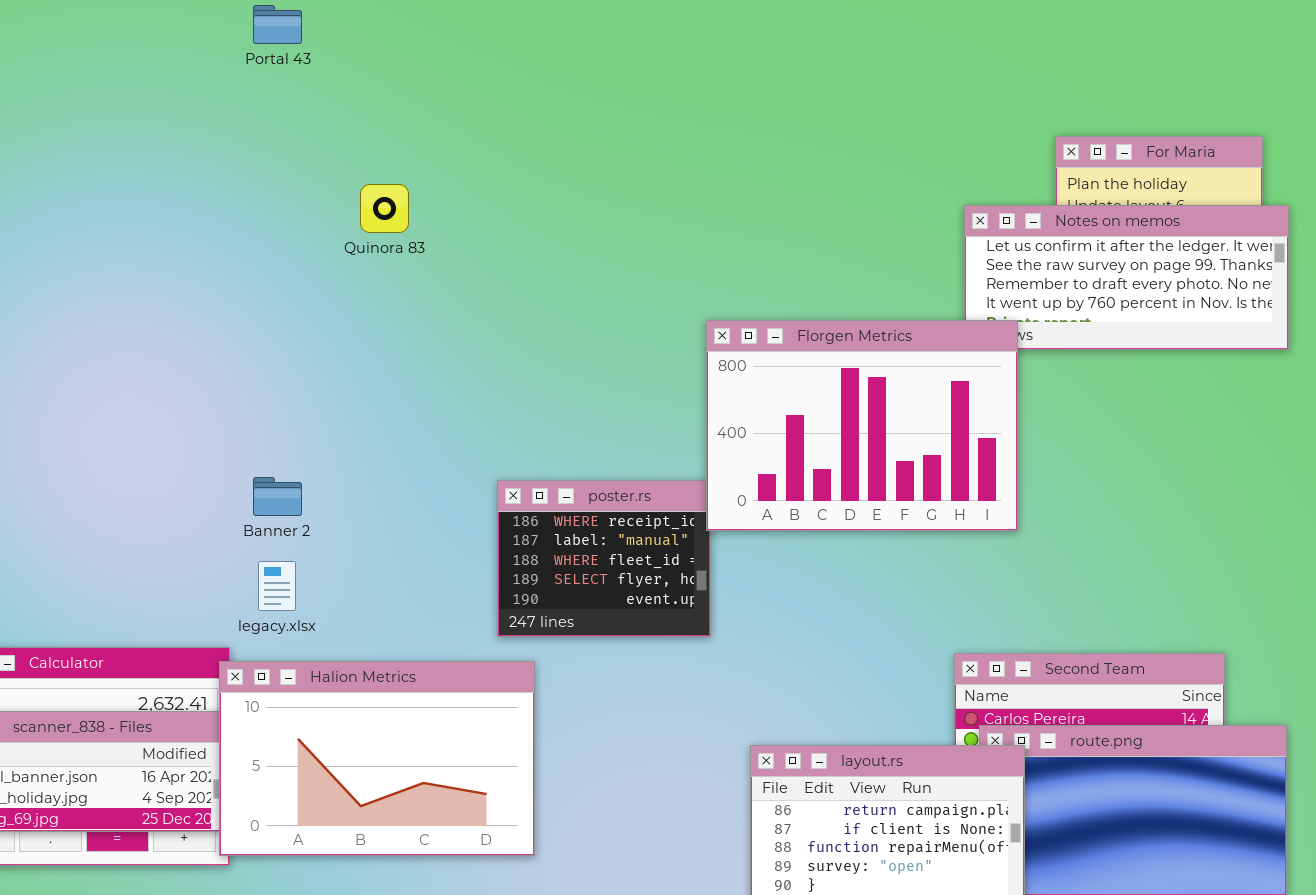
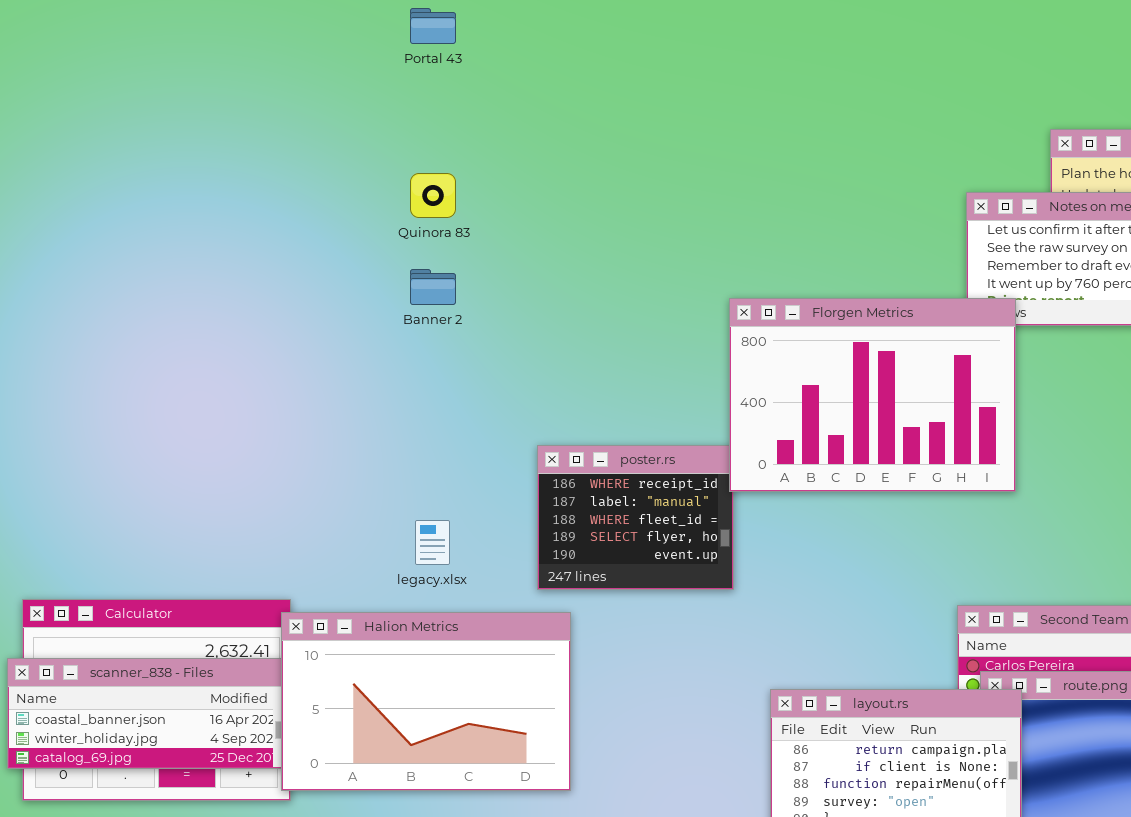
Portal 43: [253,5,302,44] -> [410,8,456,44], moved
Banner 2: [253,477,302,516] -> [410,269,456,305], moved
legacy.xlsx: [258,561,296,611] -> [415,520,450,565], moved

